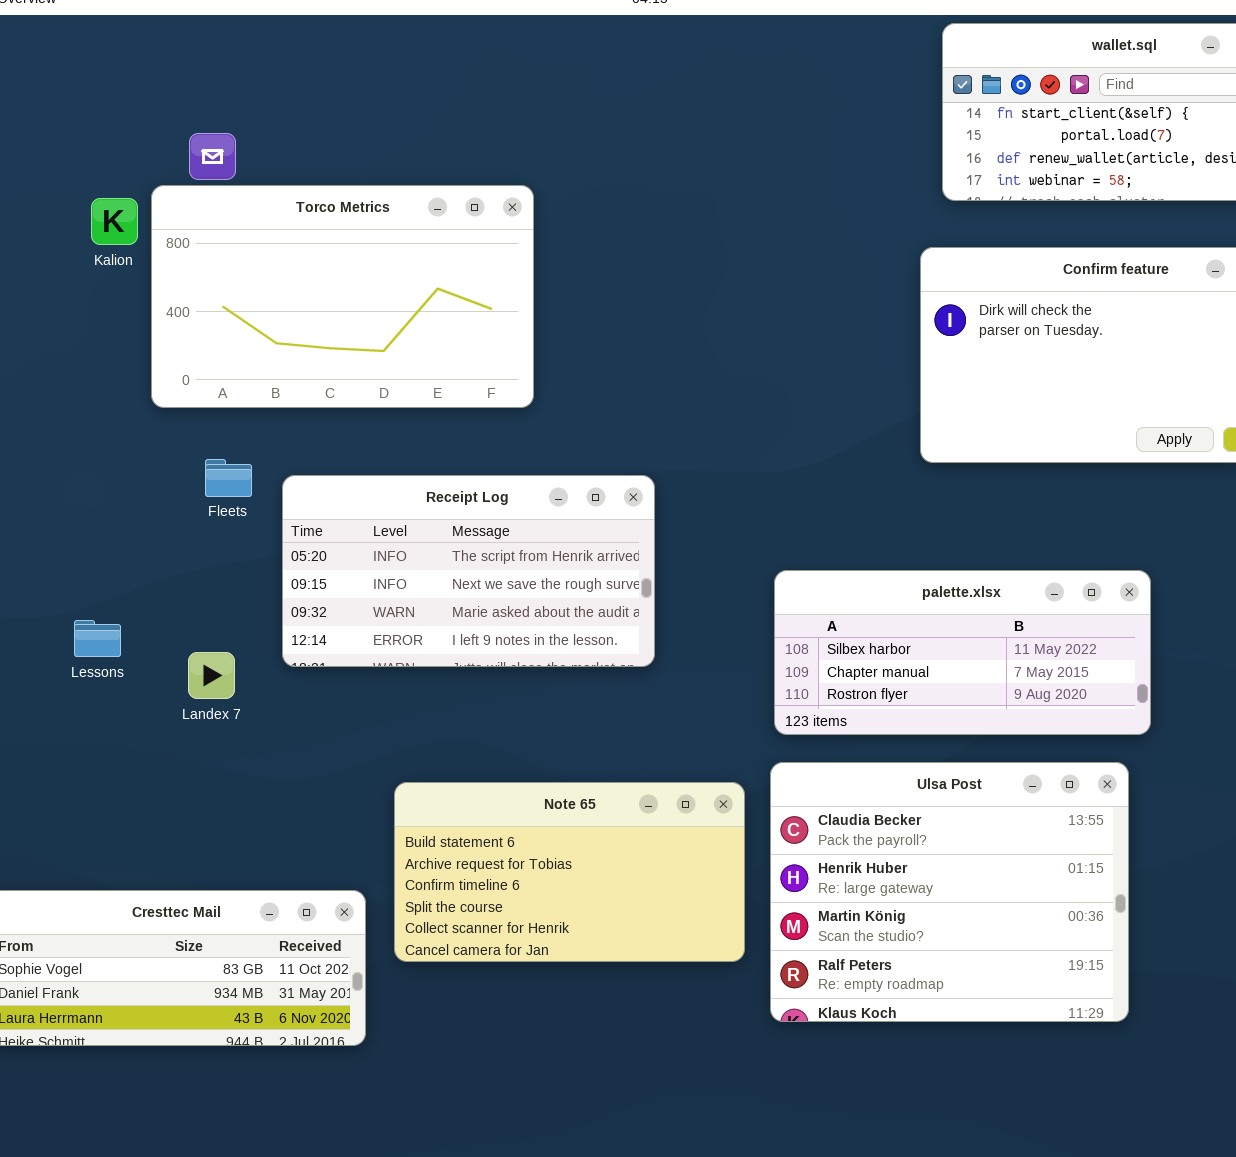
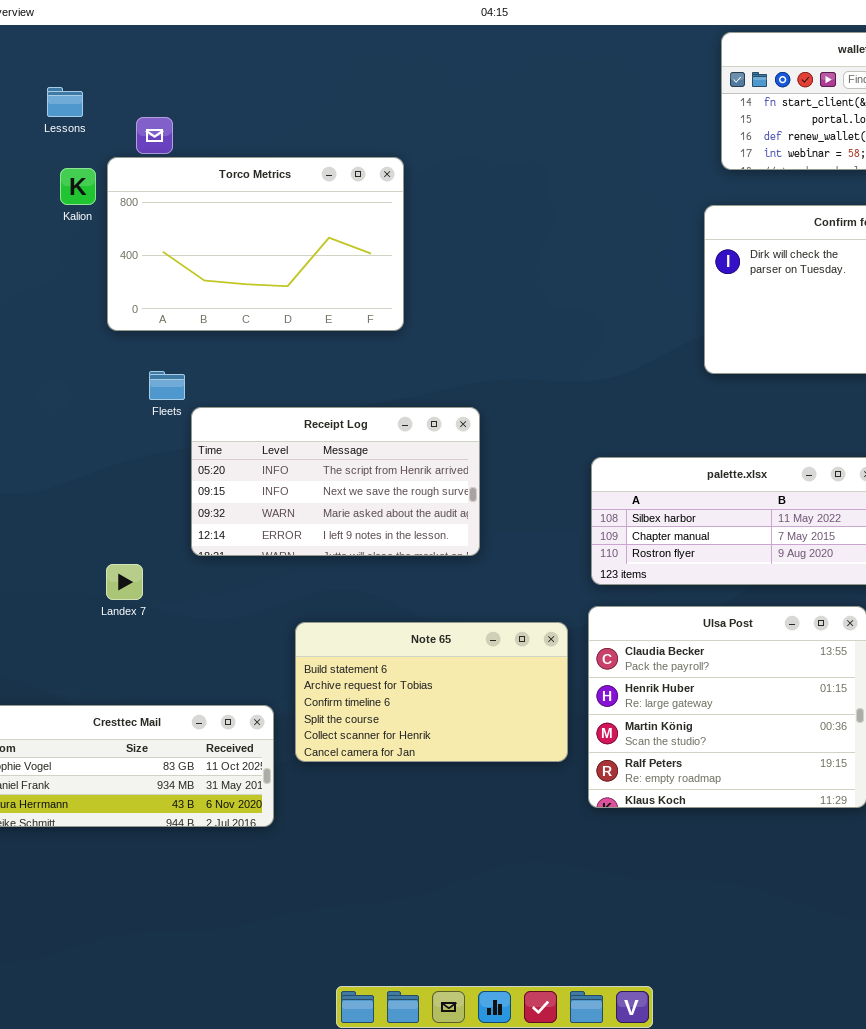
Receipt Log: [282,475,655,667] -> [191,407,480,556], moved
Lessons: [74,620,121,657] -> [47,87,83,117], moved
Landex 7: [188,652,235,699] -> [106,564,143,600], moved

